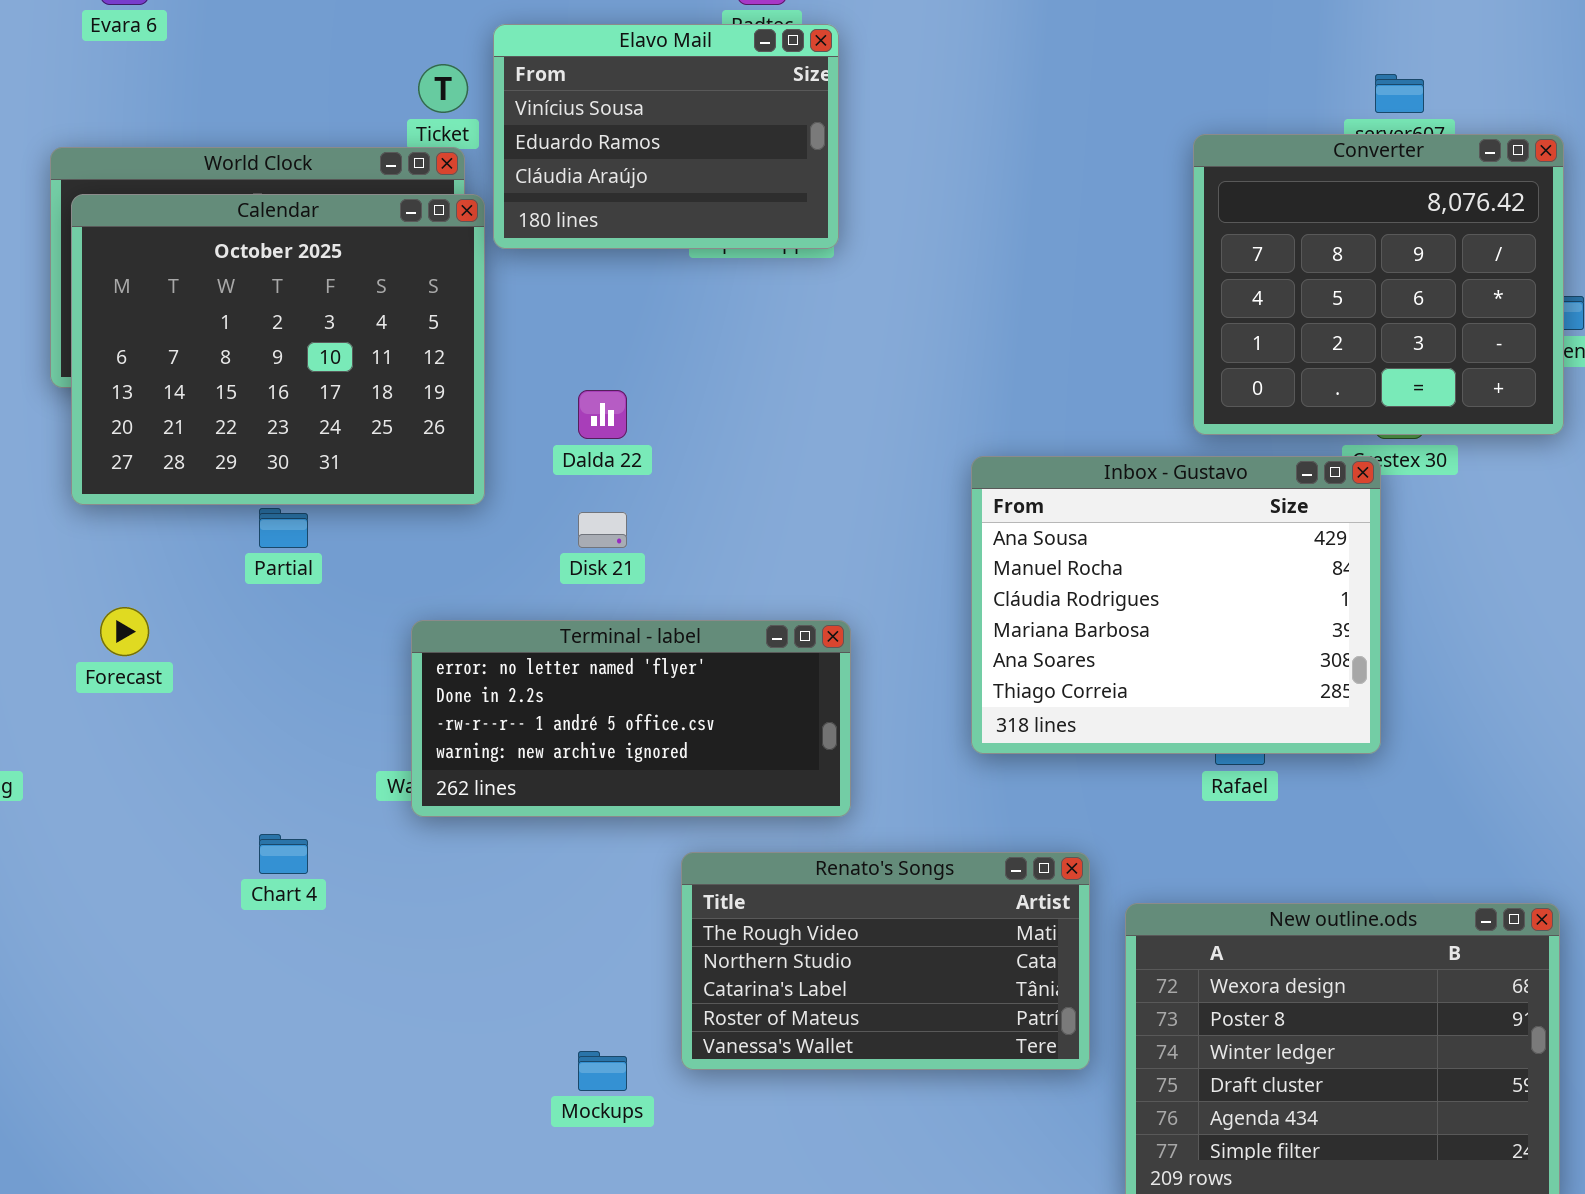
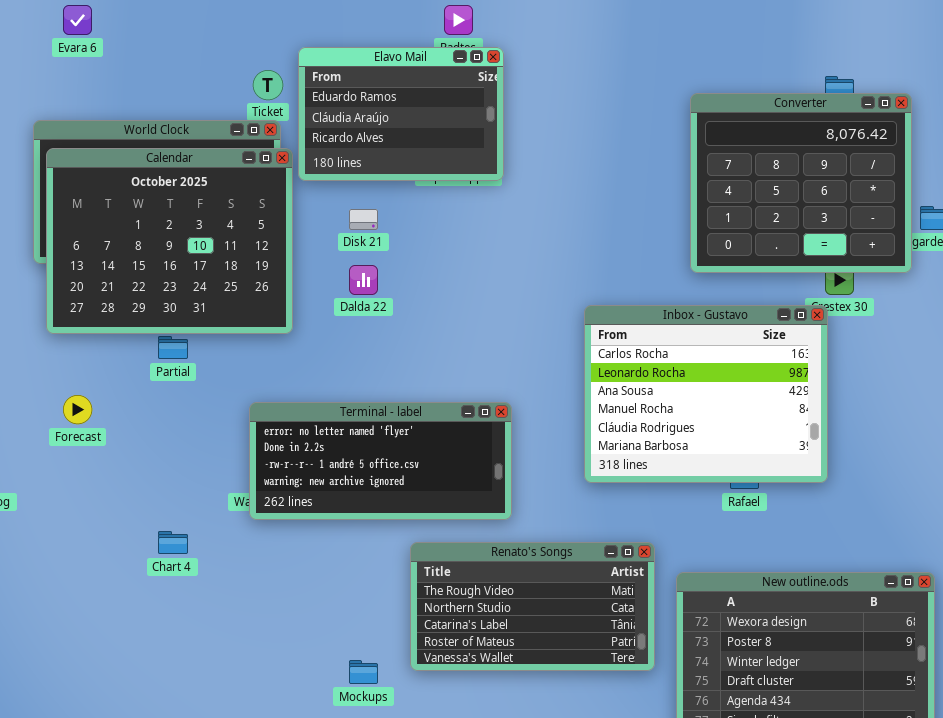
Elavo Mail: [493,24,839,249] -> [298,47,504,181], scrolled down 1 row
Converter: [1193,134,1564,435] -> [690,93,912,273], moved
Inbox - Gustavo: [971,456,1381,754] -> [584,305,828,483], scrolled up 2 rows
Disk 21: [578,512,627,548] -> [349,209,378,230], moved

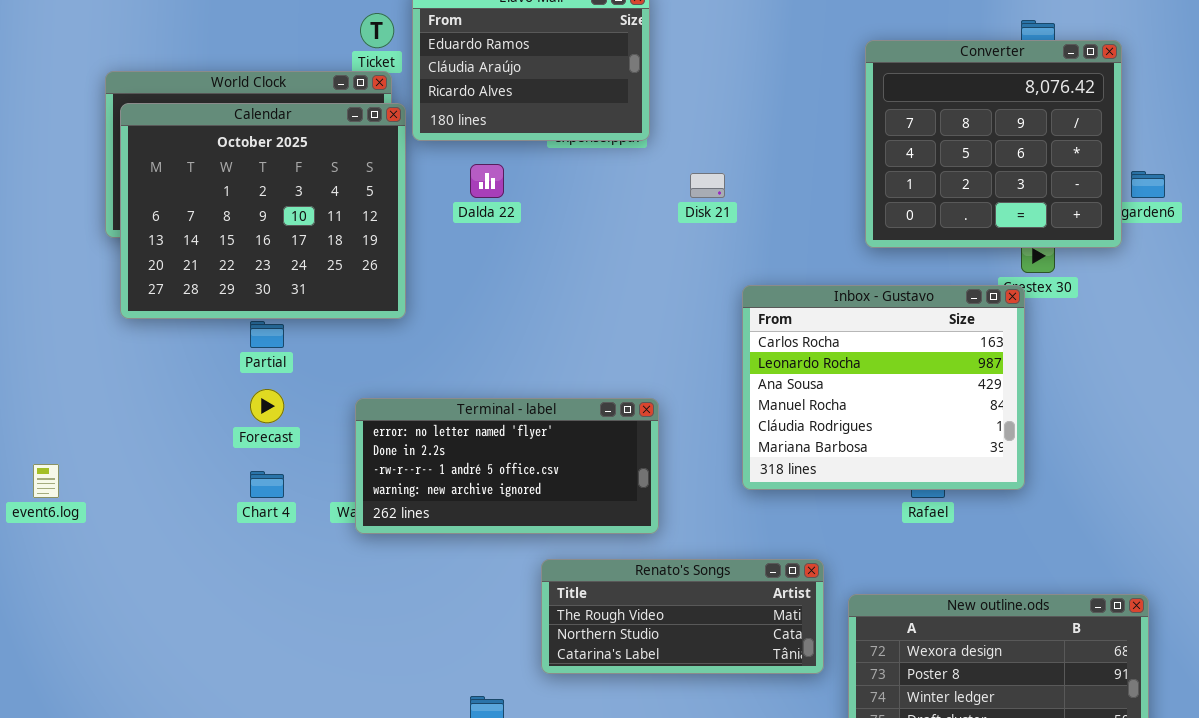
Disk 21: [349,209,378,230] -> [690,173,725,198], moved
Dalda 22: [349,265,378,295] -> [470,164,504,198], moved
Forecast: [63,395,92,424] -> [250,389,284,423], moved
Chart 4: [158,531,188,554] -> [250,471,284,498], moved
Renato's Songs: [410,542,655,671] -> [541,559,824,674], resized

